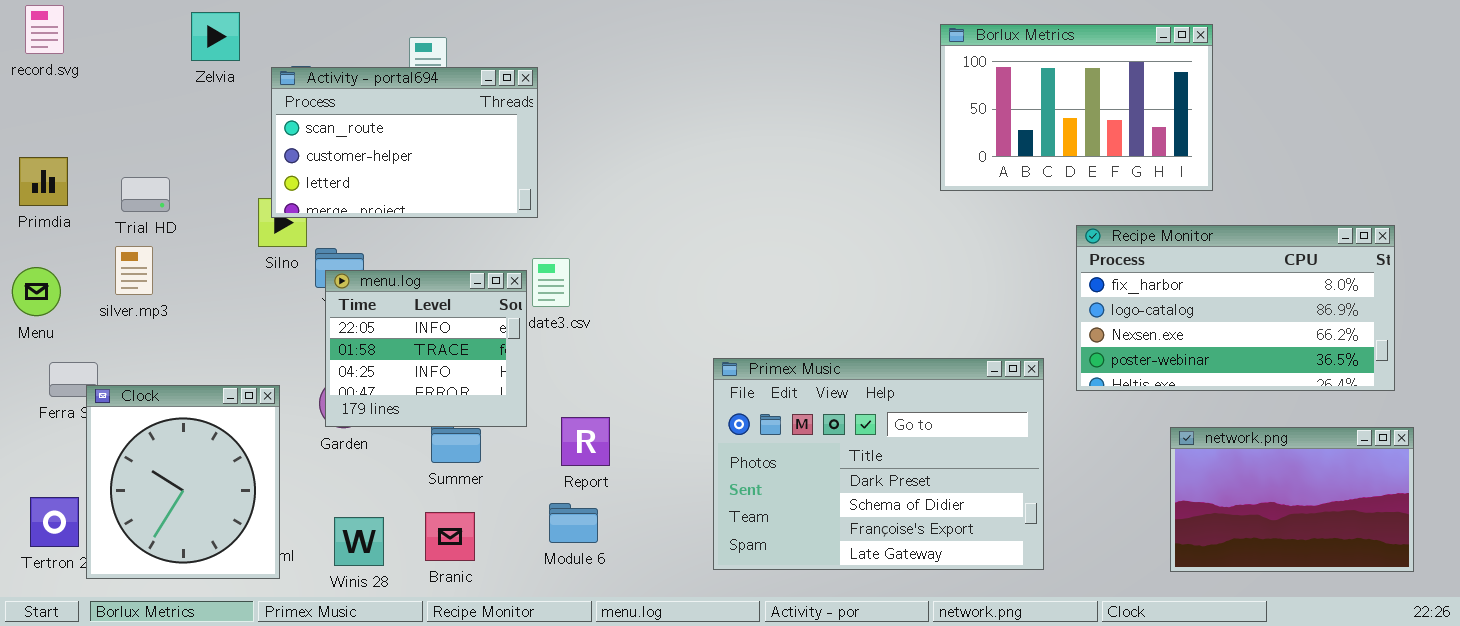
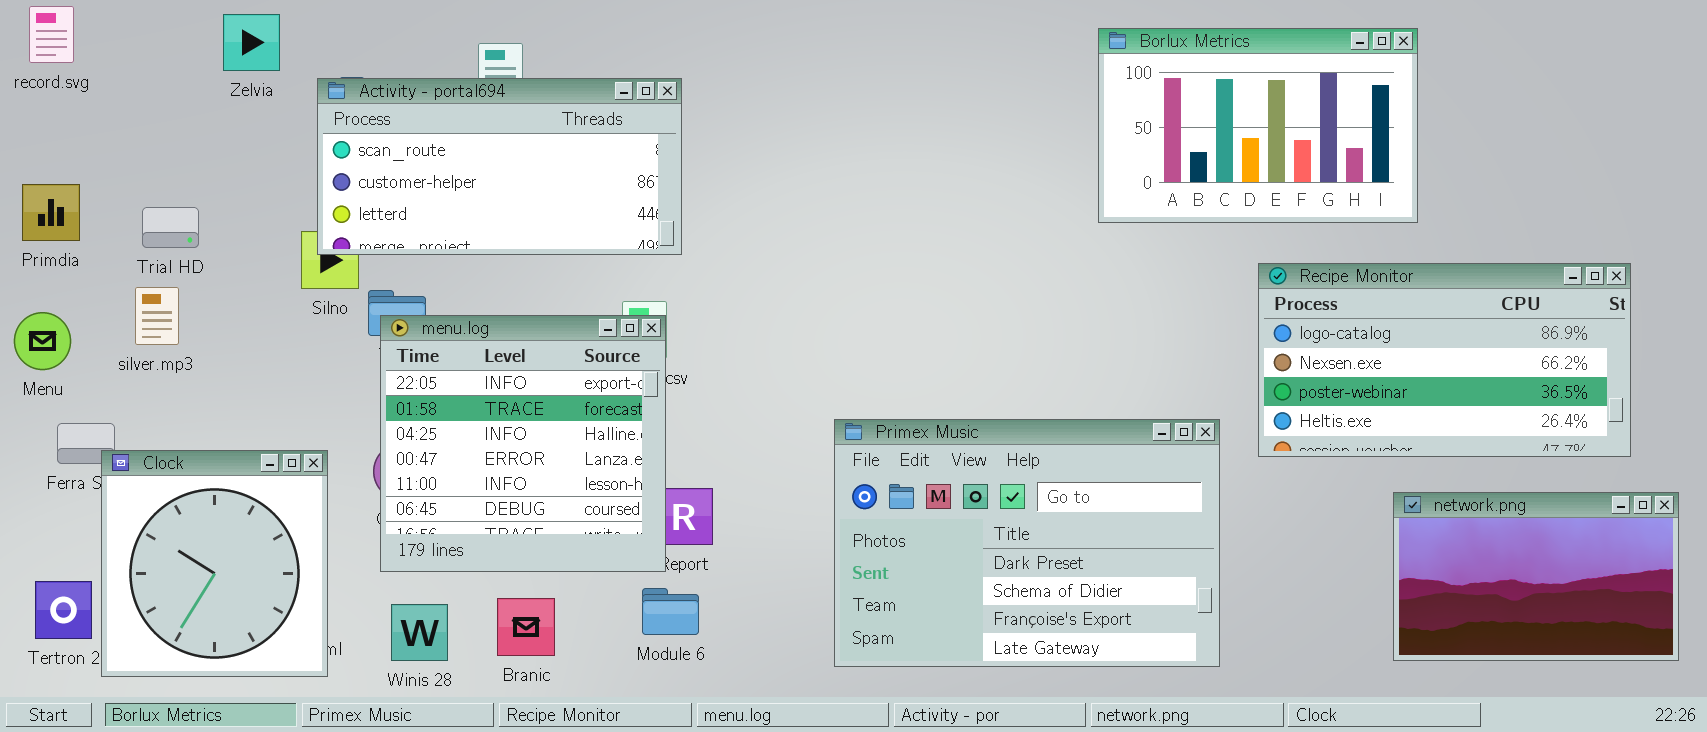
Activity - portal694: [271,67,538,218] -> [317,78,682,255], resized
Recipe Monitor: [1076,225,1395,391] -> [1258,263,1631,457], scrolled down 1 row
menu.log: [325,270,527,427] -> [380,315,666,572], resized
network.png: [1170,427,1414,572] -> [1393,492,1679,661], moved

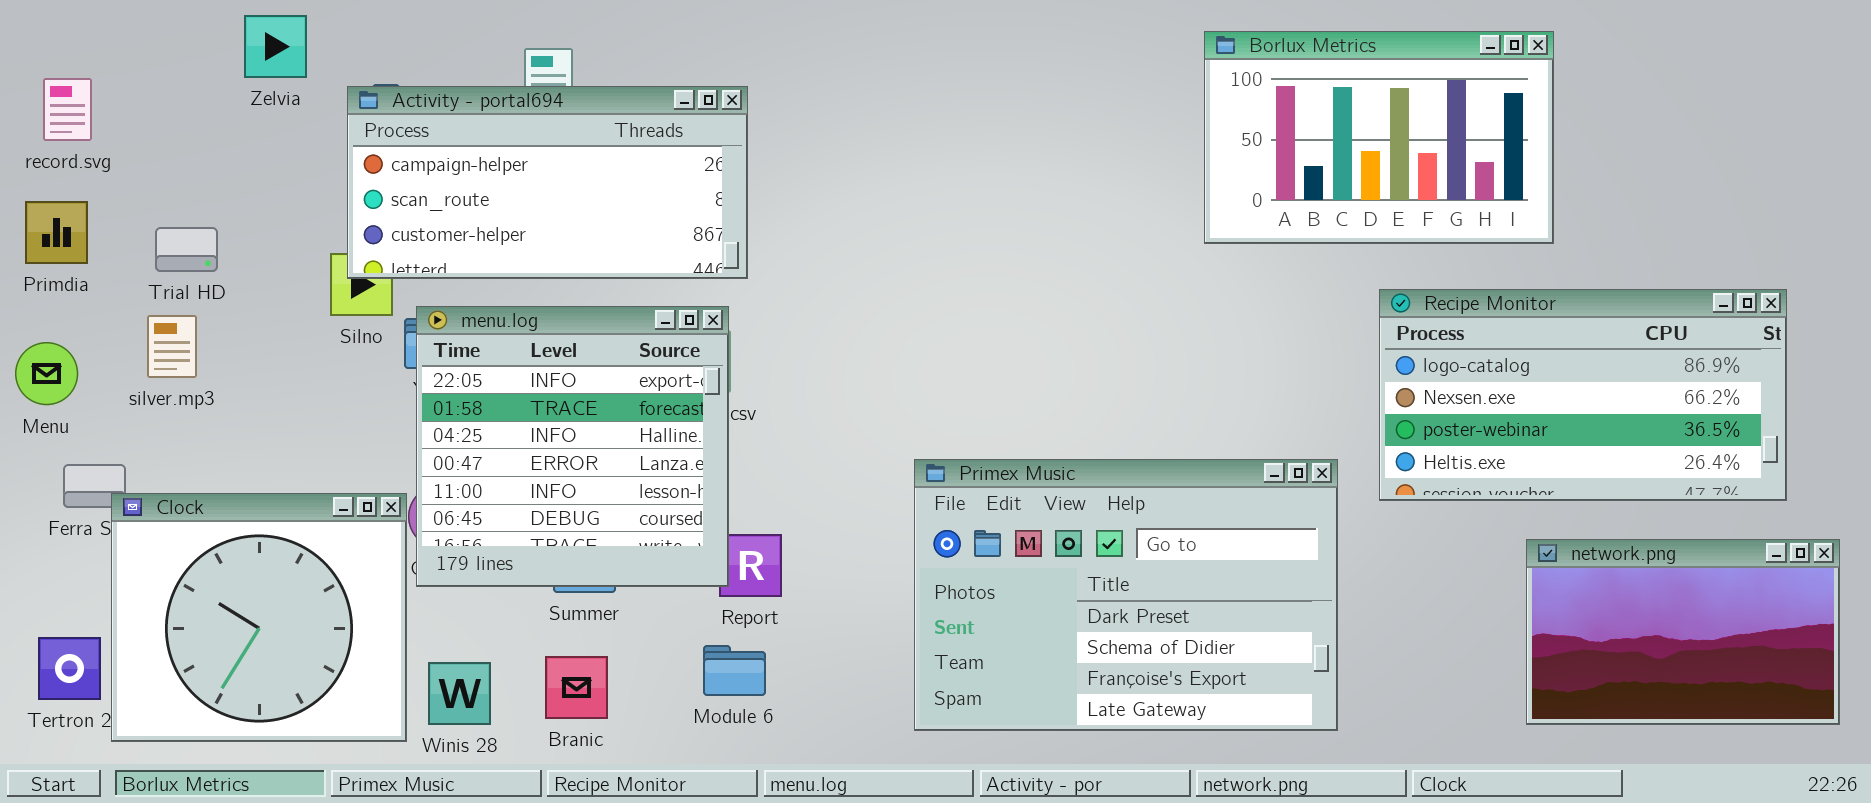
record.svg: [29,6,74,63] -> [43,78,92,141], moved
Activity - portal694: [317,78,682,255] -> [347,86,748,279], scrolled up 1 row
menu.log: [380,315,666,572] -> [416,306,729,587], moved
Clock: [101,450,328,677] -> [111,493,407,742], resized

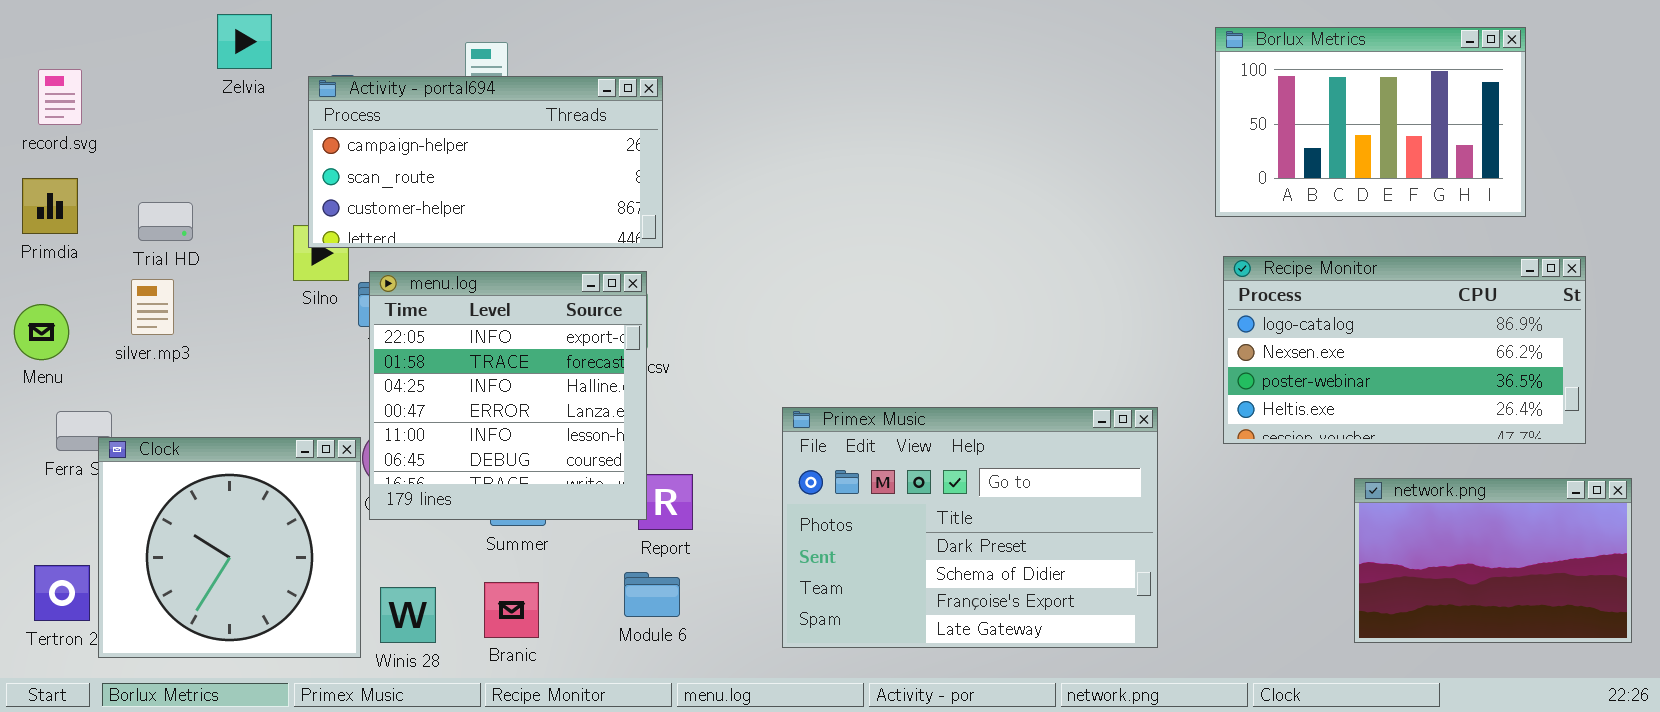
Borlux Metrics: [1204,31,1554,244] -> [1215,27,1526,217], moved
Primex Music: [914,459,1338,731] -> [782,407,1158,648], moved

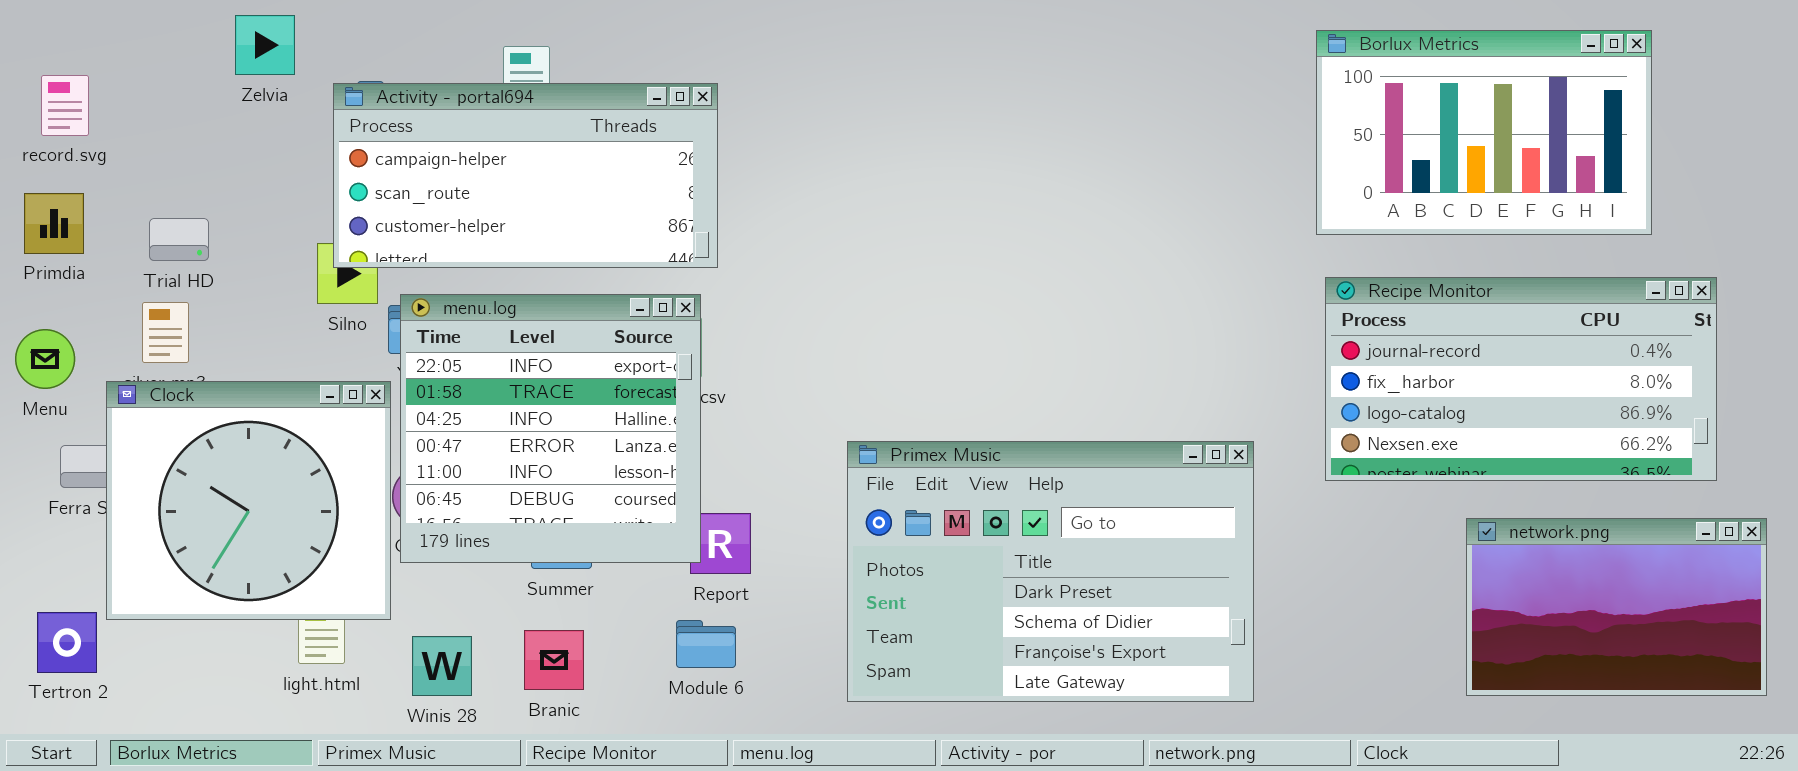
Recipe Monitor: [1223,256,1586,444] -> [1325,277,1717,481], scrolled up 2 rows
Clock: [98,437,361,658] -> [106,381,391,620], moved

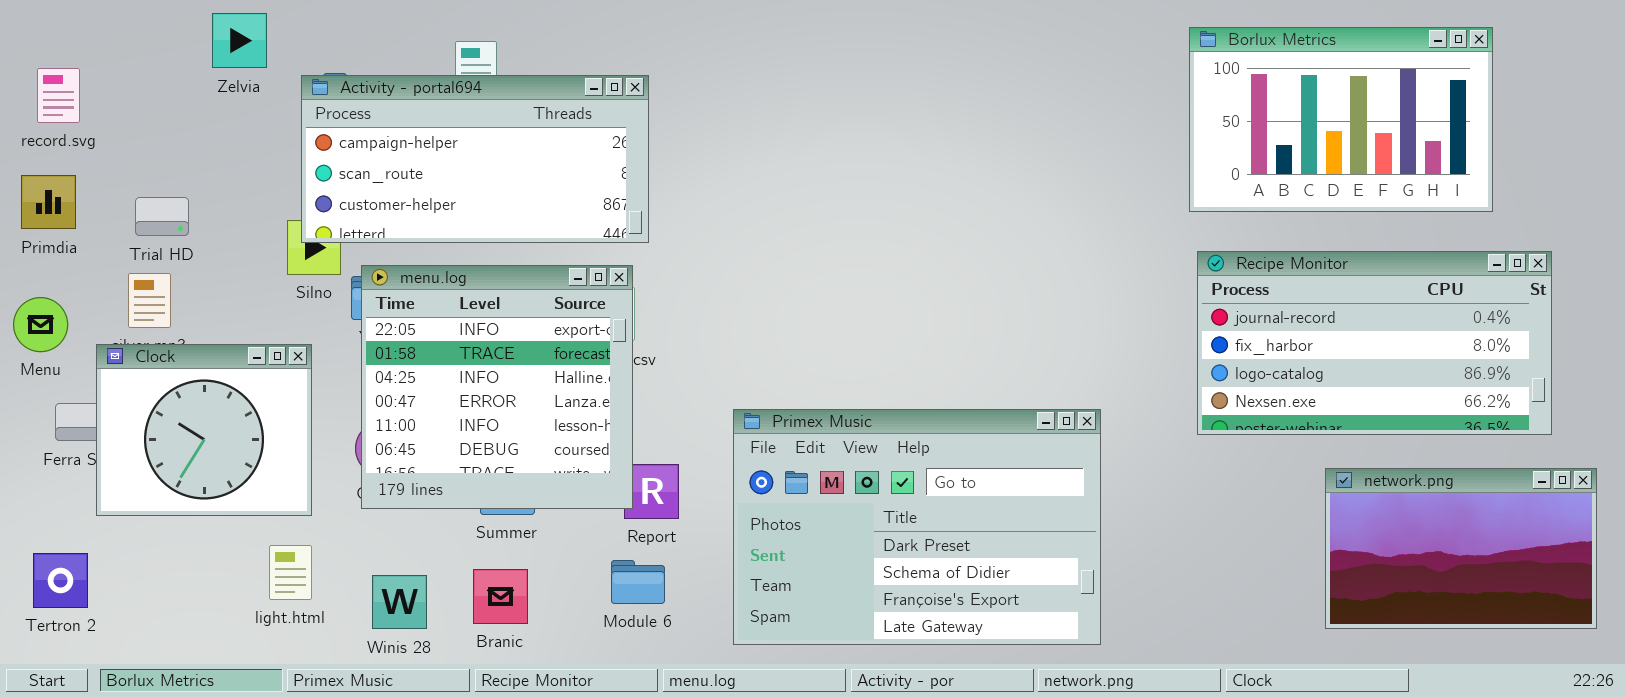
Clock: [106,381,391,620] -> [96,344,312,516], resized
Primex Music: [847,441,1254,702] -> [733,409,1101,645], moved

